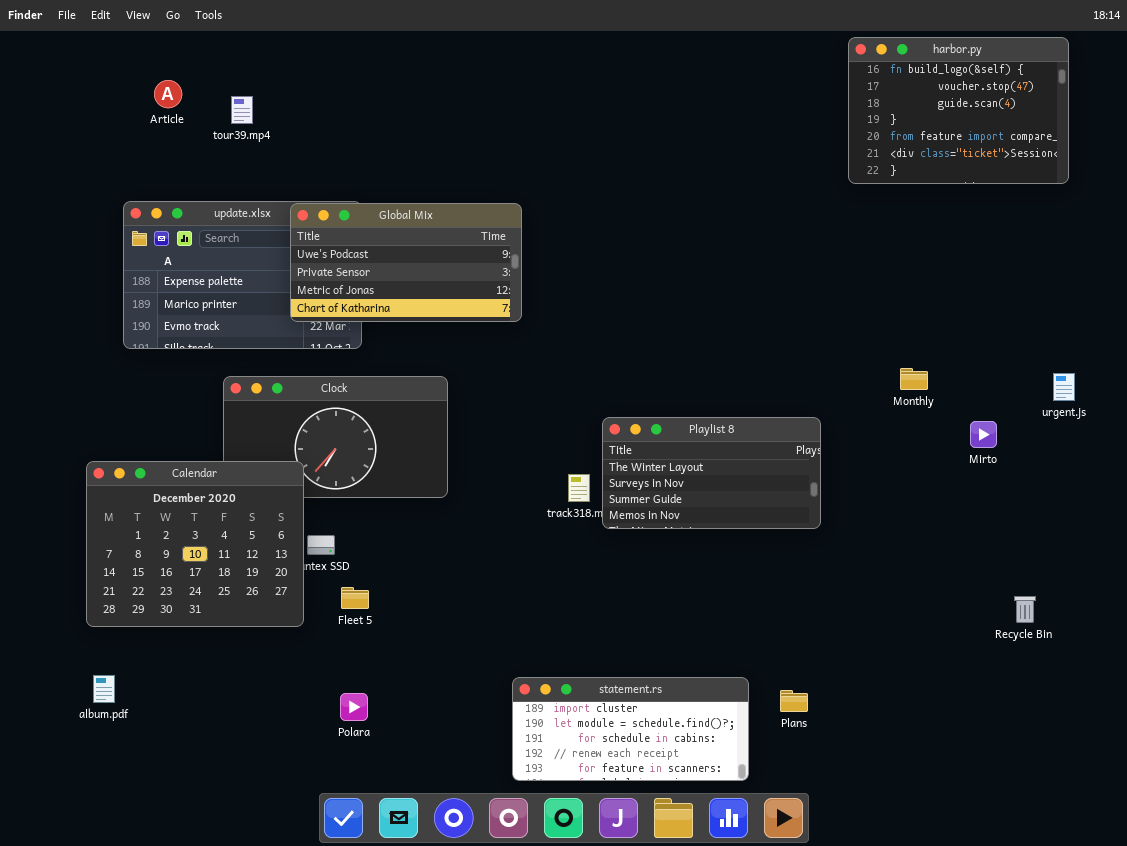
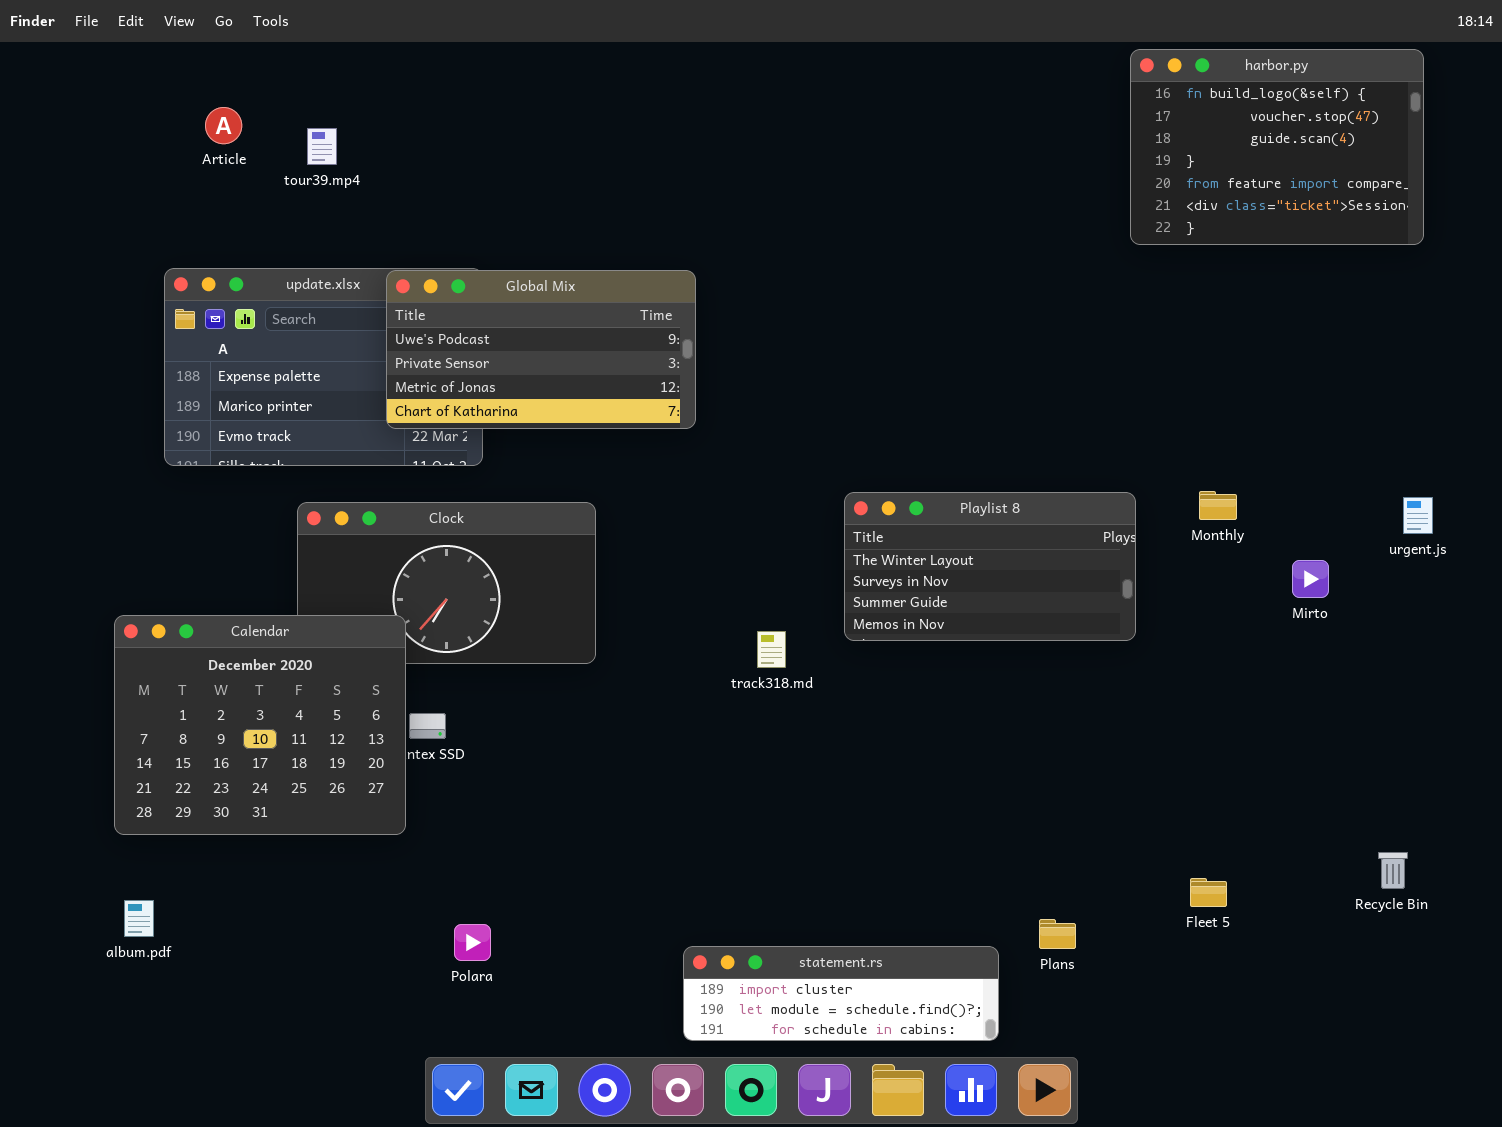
Playlist 8: [602,417,821,529] -> [844,492,1136,641], moved
Fleet 5: [341,587,369,609] -> [1190,878,1227,907], moved
Recycle Bin: [1014,596,1036,623] -> [1378,852,1408,889], moved
statement.rs: [512,677,749,781] -> [683,946,999,1041], resized

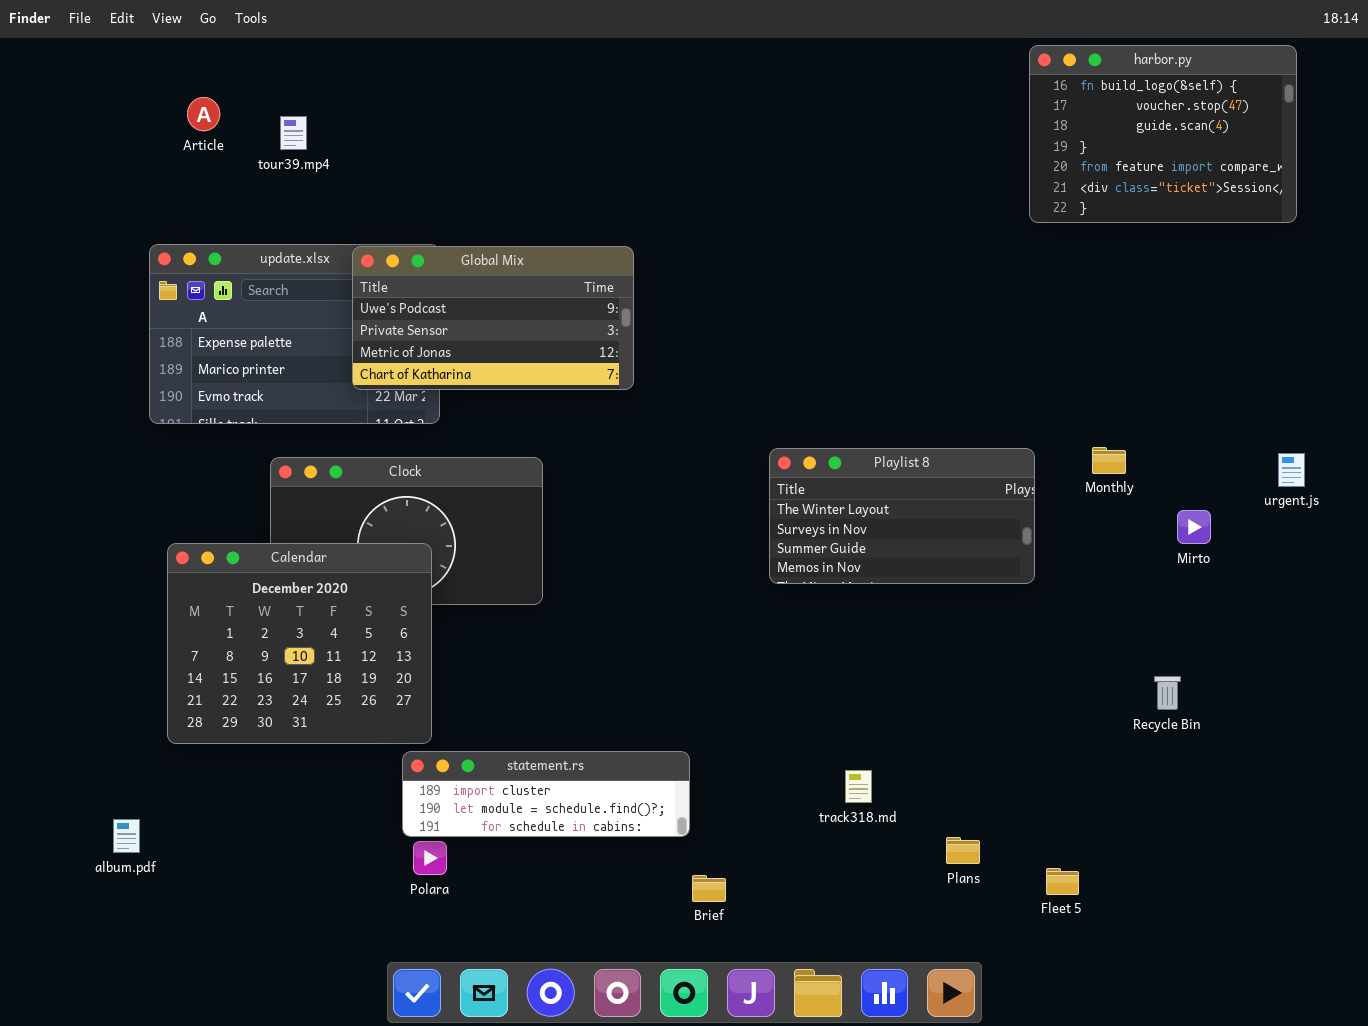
Calendar: [114,615,406,835] -> [167,543,432,744], moved
track318.md: [757,631,786,668] -> [845,770,872,803], moved
Recycle Bin: [1378,852,1408,889] -> [1154,676,1181,710], moved
Fleet 5: [1190,878,1227,907] -> [1046,868,1079,895], moved
statement.rs: [683,946,999,1041] -> [402,751,690,837], moved

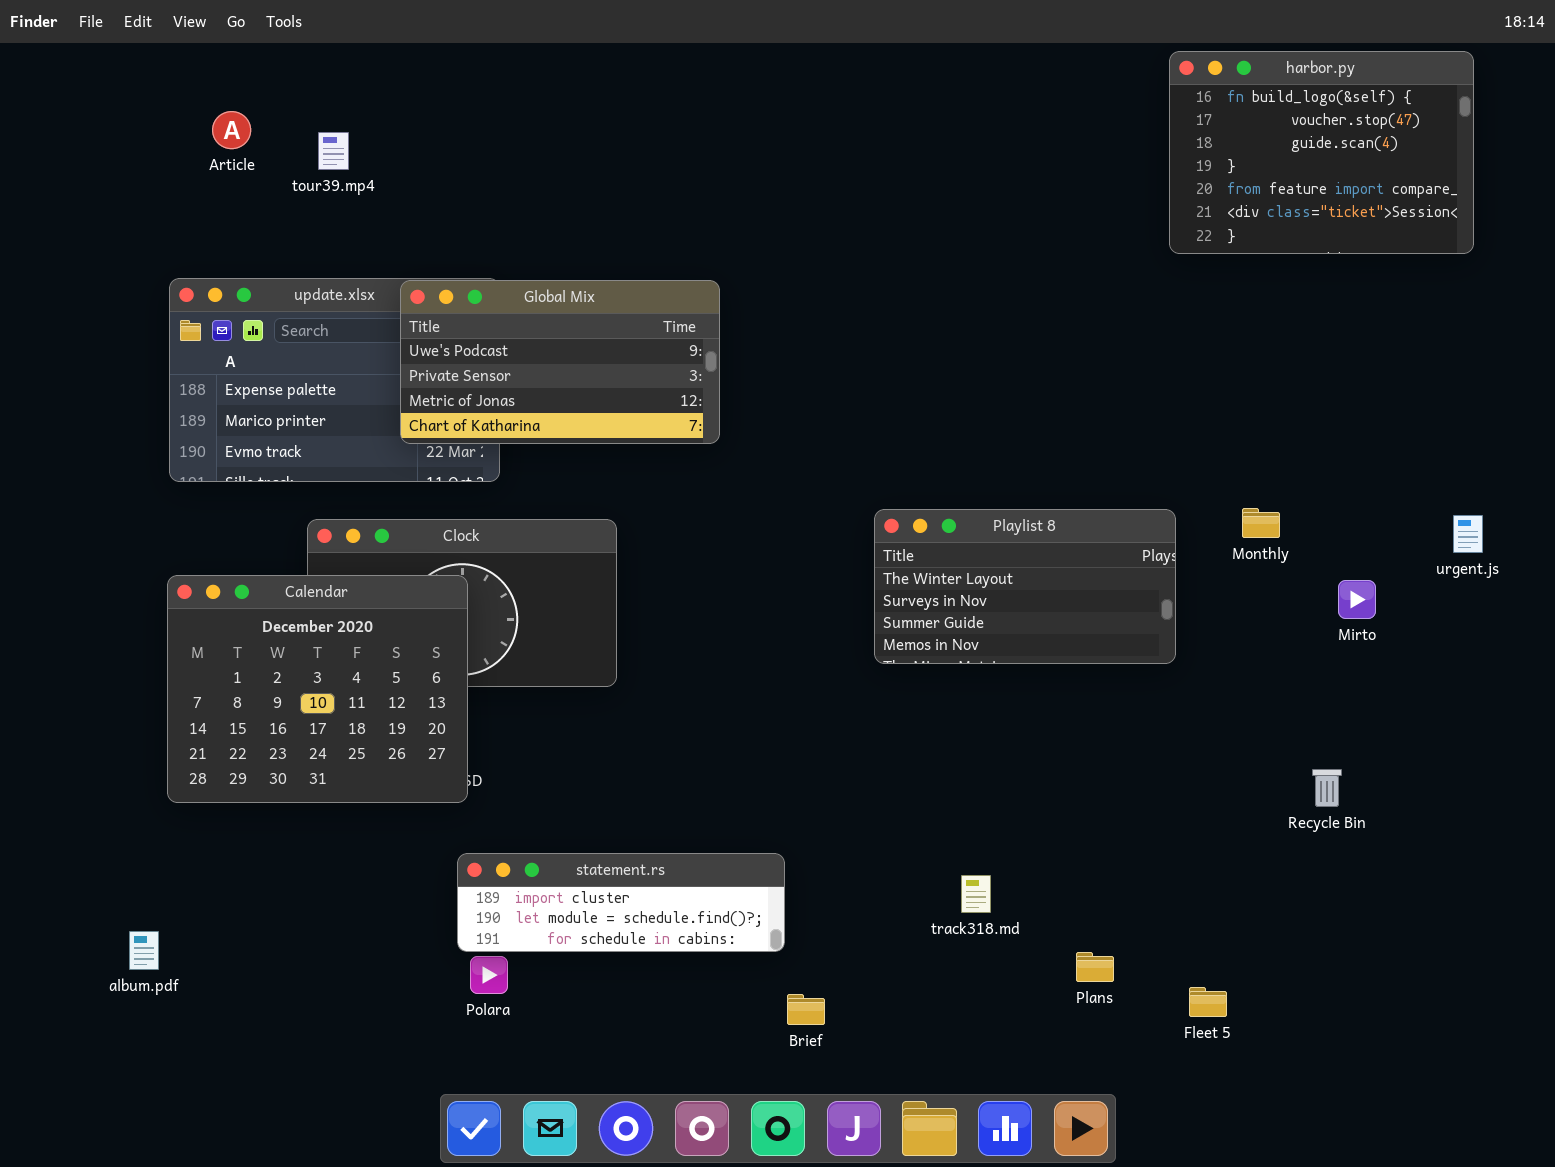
Calendar: [167,543,432,744] -> [167,575,468,803], moved

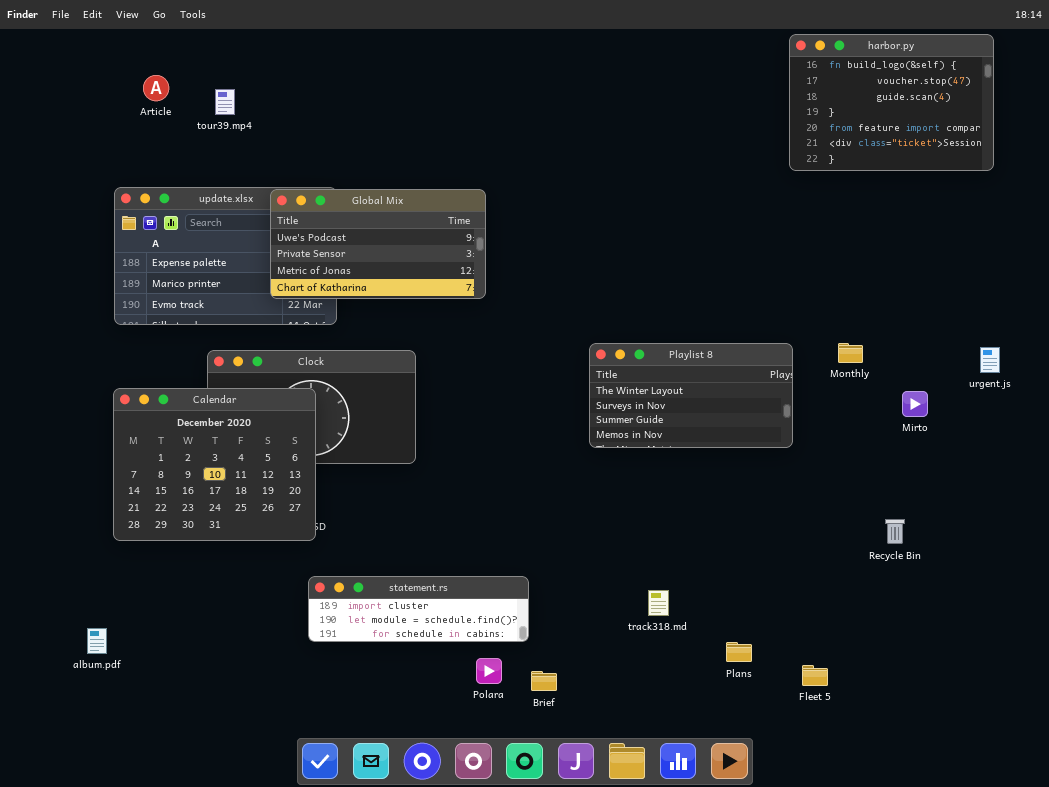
Polara: [470,956,508,994] -> [476,658,502,684], moved

